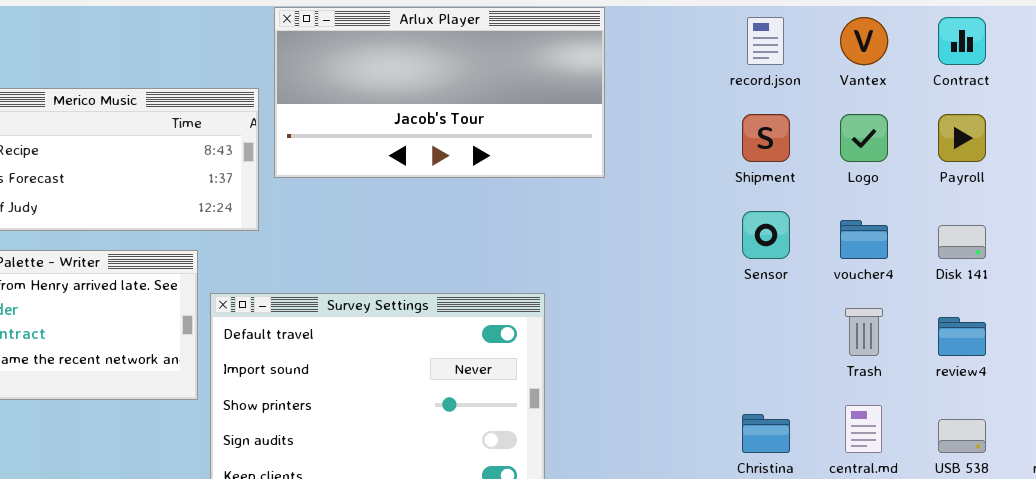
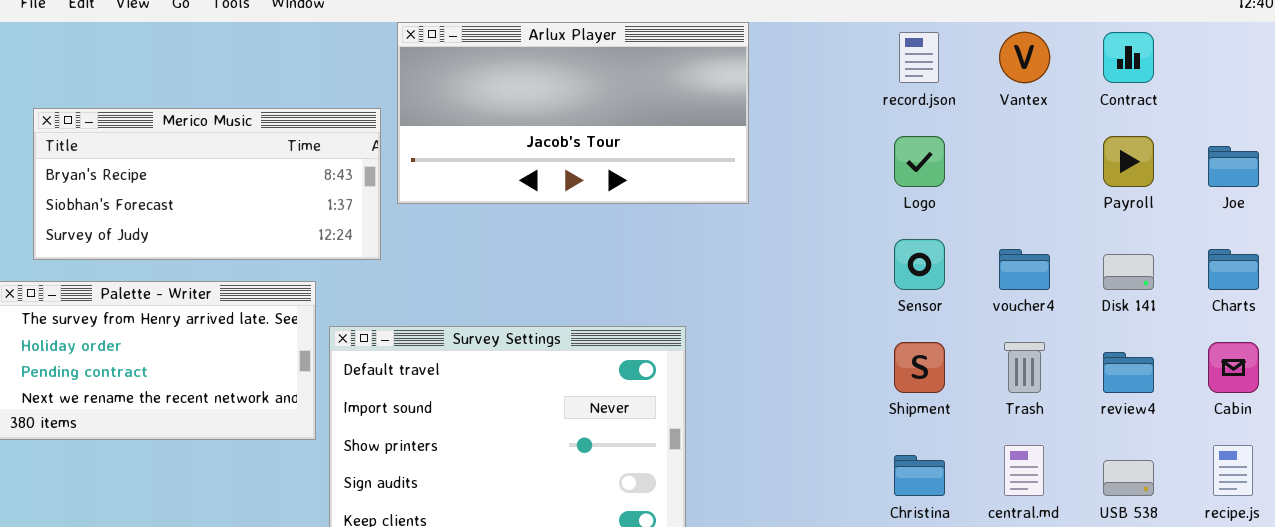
Shipment: [742,114,790,162] -> [894,342,945,393], moved
Logo: [840,114,888,162] -> [894,136,945,187], moved

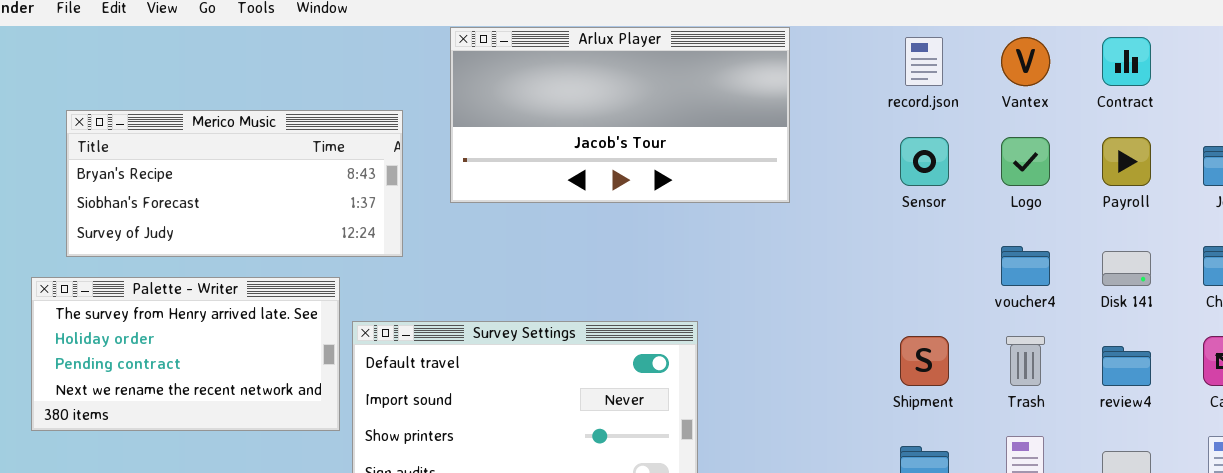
Arlux Player: [397,22,749,204] -> [450,27,790,203], moved
Logo: [894,136,945,187] -> [1001,137,1050,186], moved
Sensor: [894,239,945,290] -> [900,137,949,186], moved

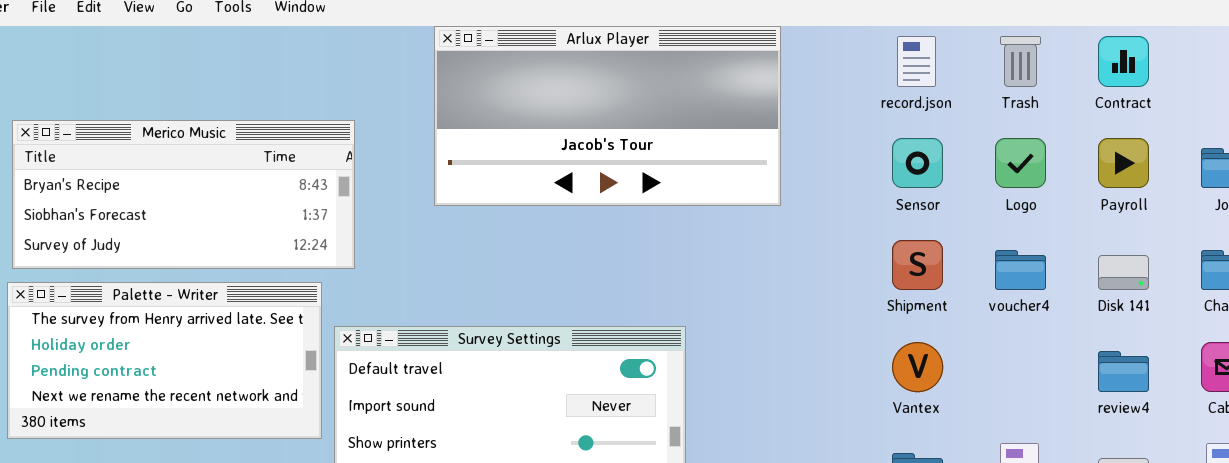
Vantex: [1001,37,1050,86] -> [892,342,943,392], moved
Merico Music: [66,110,403,257] -> [12,120,355,269], moved
Shipment: [900,336,949,386] -> [892,240,943,290], moved
Trash: [1006,336,1045,386] -> [1000,36,1041,87], moved

